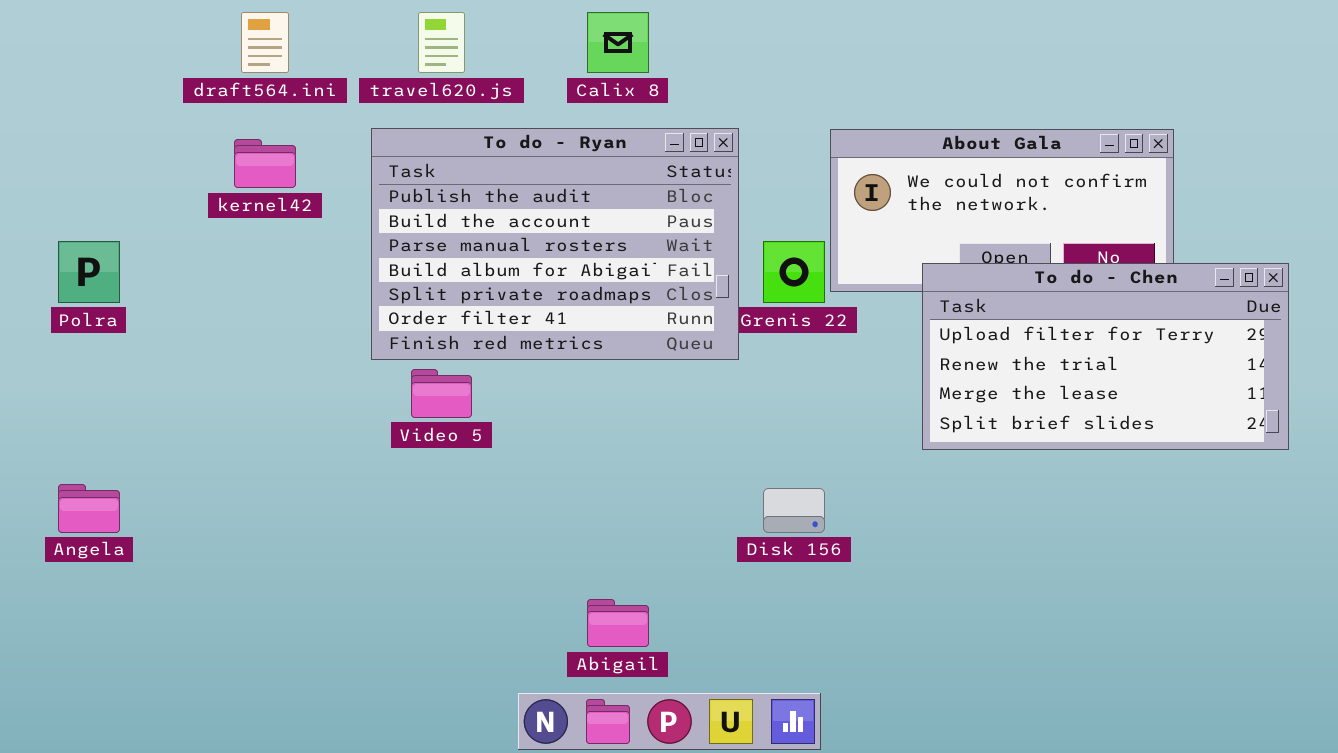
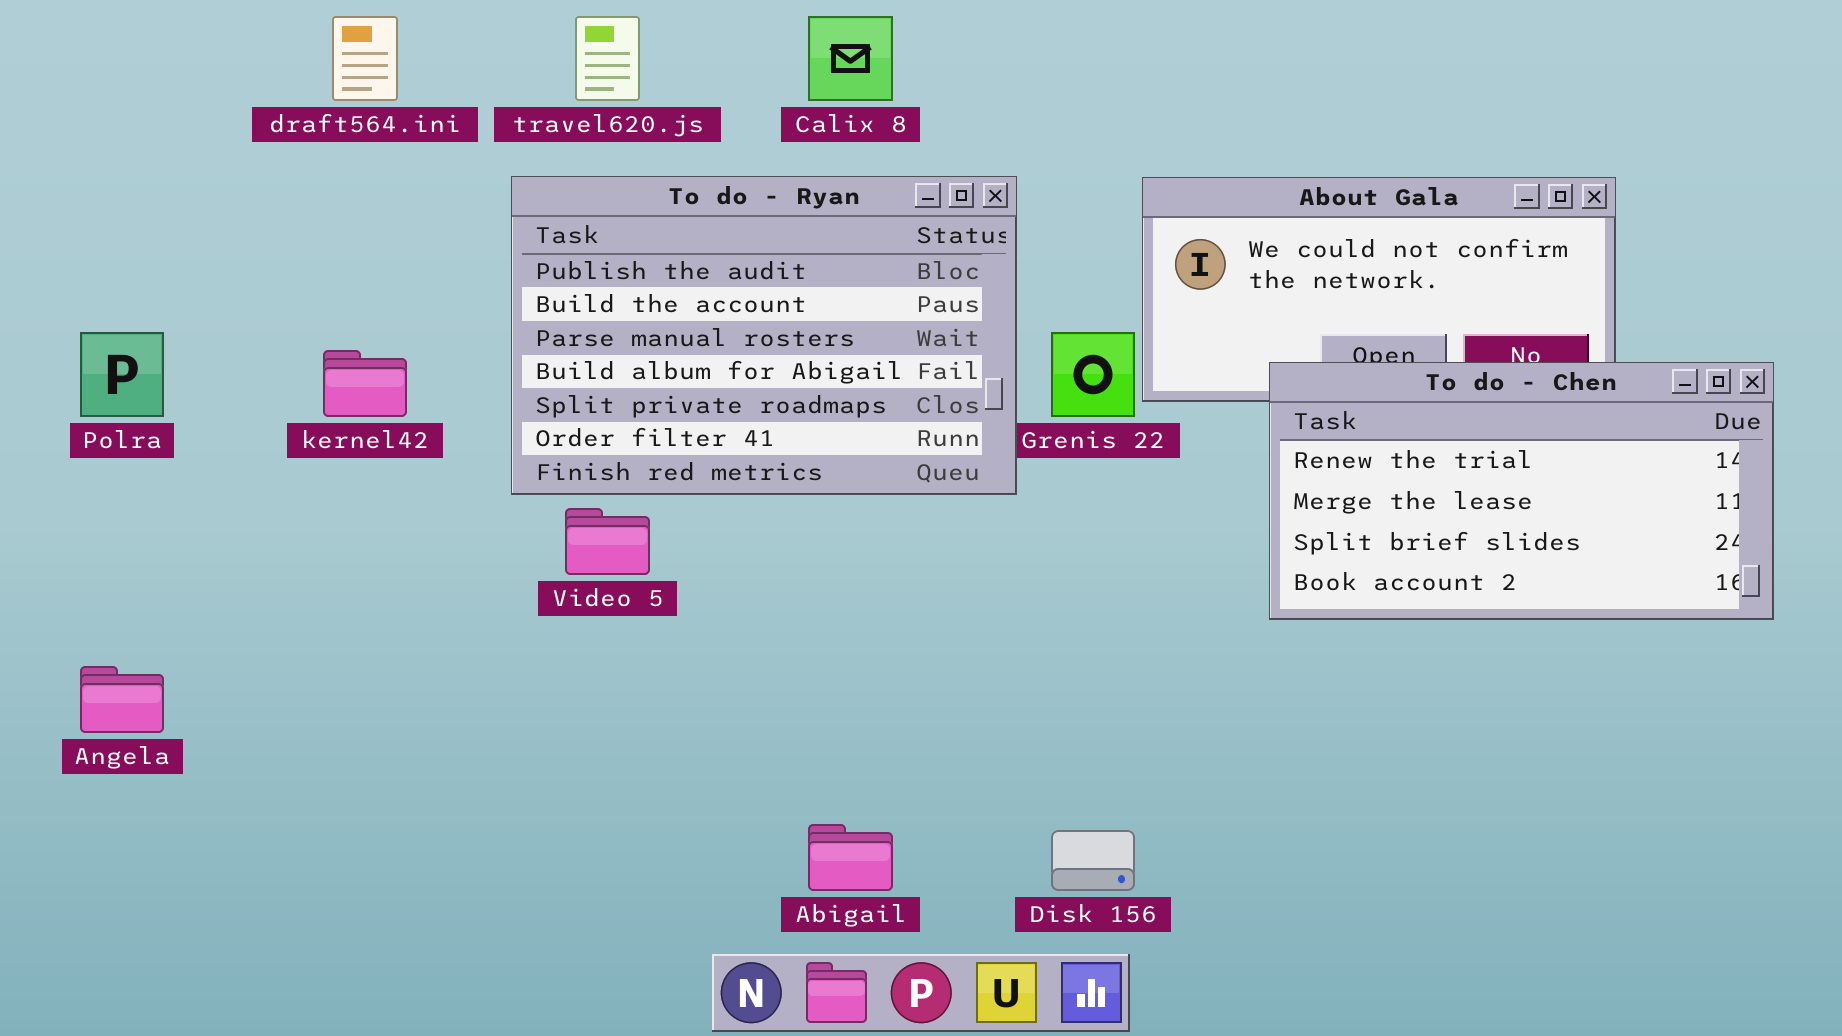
kernel42: [234,139,296,188] -> [323,350,407,417], moved
To do - Chen: [922,263,1289,450] -> [1269,362,1774,620], scrolled down 1 row
Disk 156: [763,488,825,533] -> [1051,830,1135,891], moved

